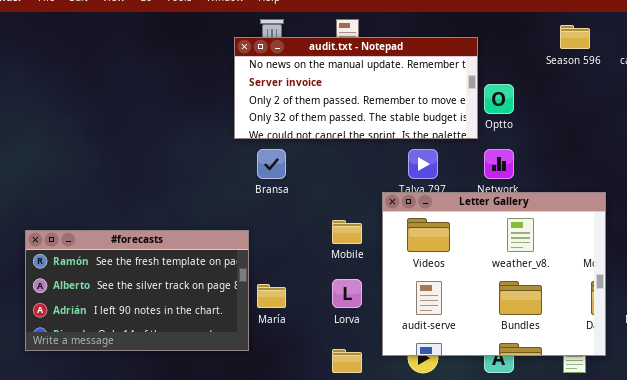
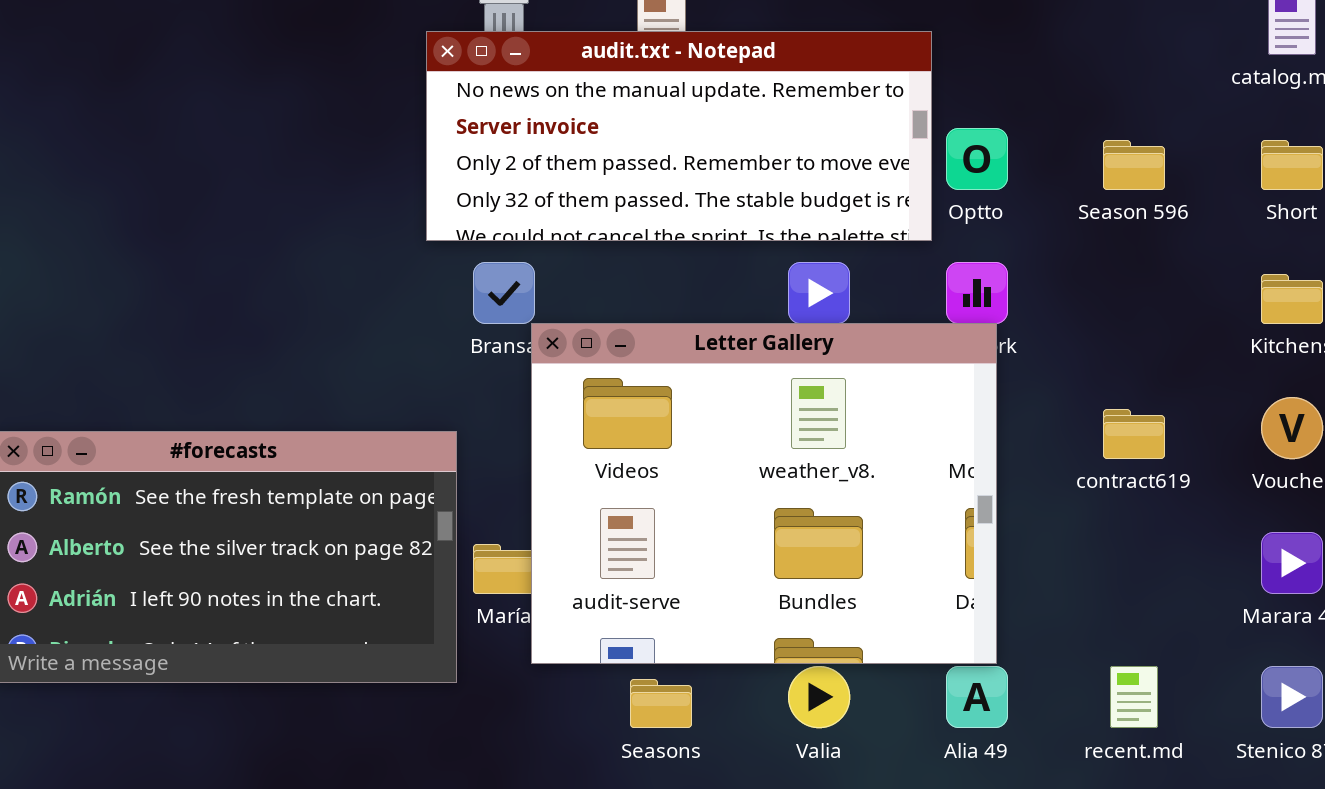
Season 596: [560,25,590,49] -> [1103,140,1165,190], moved
Letter Gallery: [382,192,606,356] -> [531,323,997,664], moved

